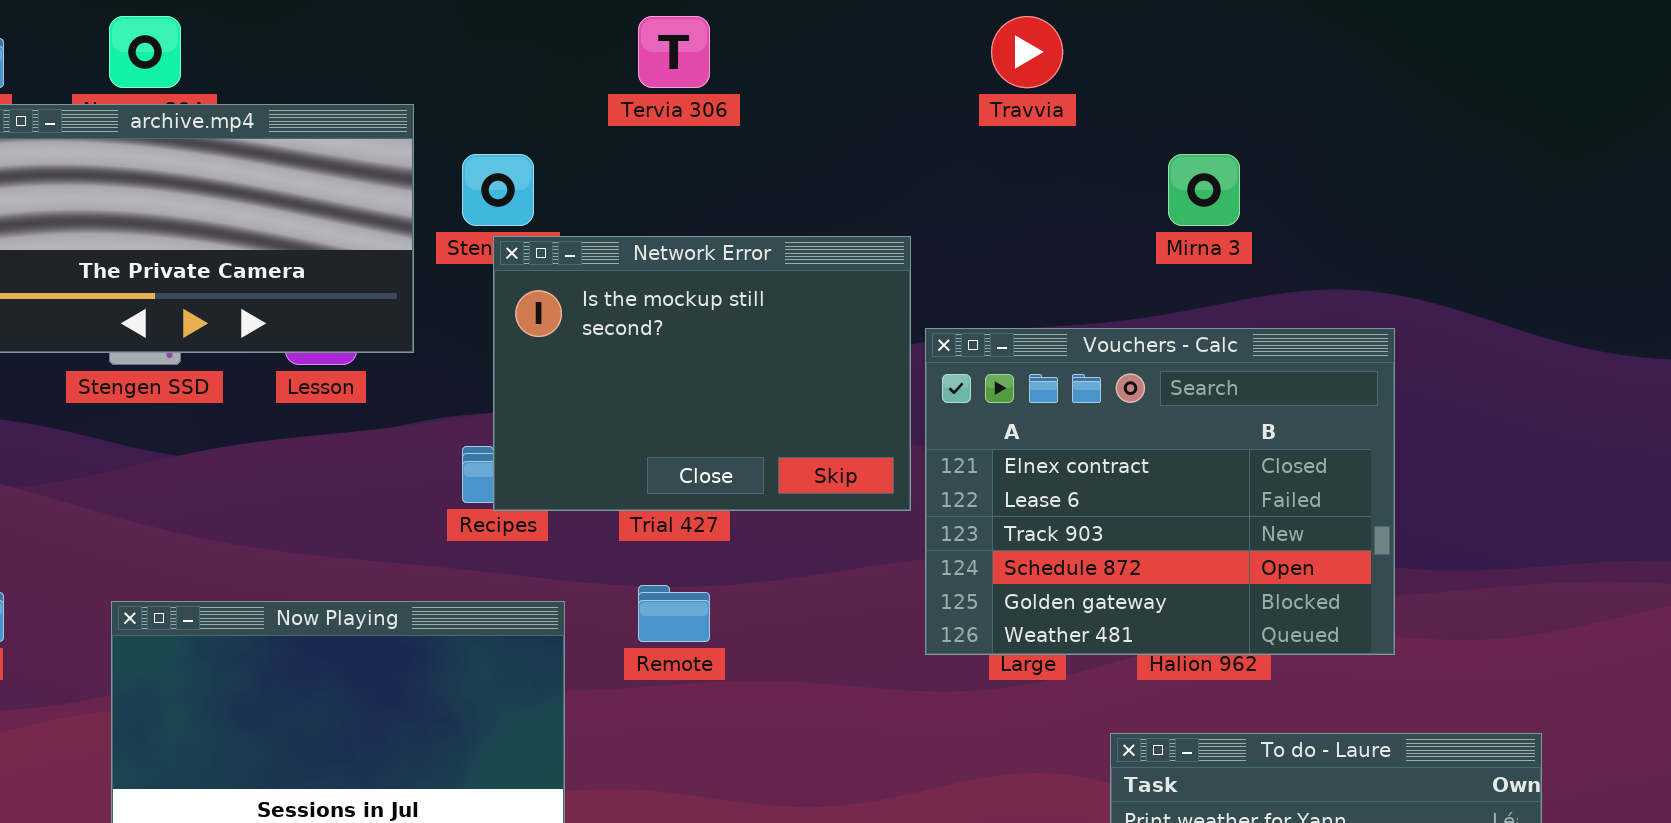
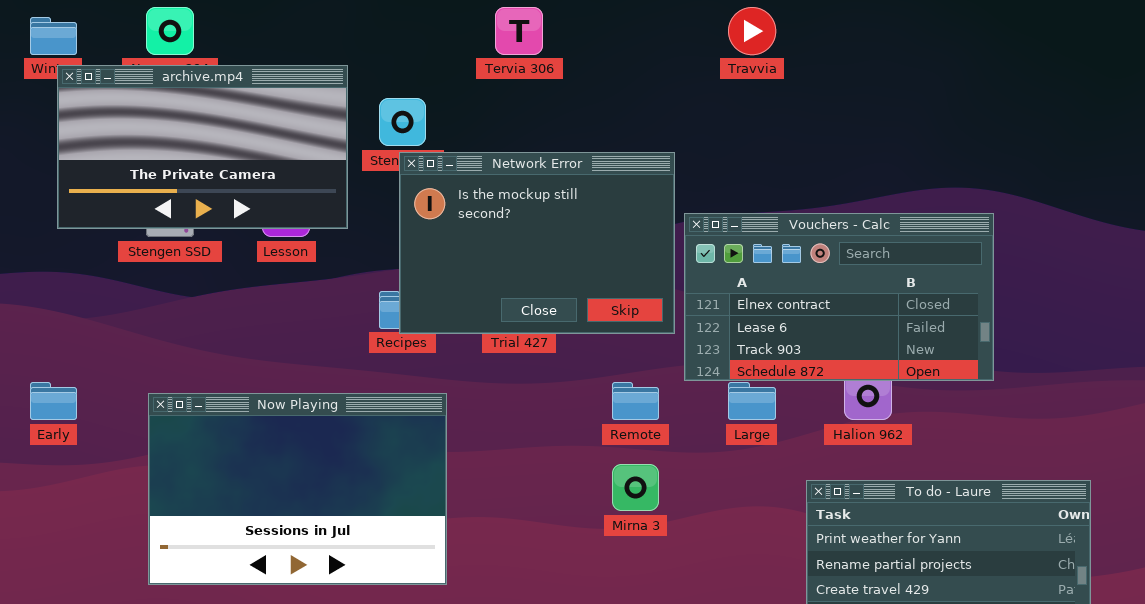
Mirna 3: [1168,154,1240,226] -> [612,464,659,511], moved
Vouchers - Calc: [925,328,1395,655] -> [684,213,994,381], resized
Remote: [638,585,710,642] -> [612,382,659,420], moved

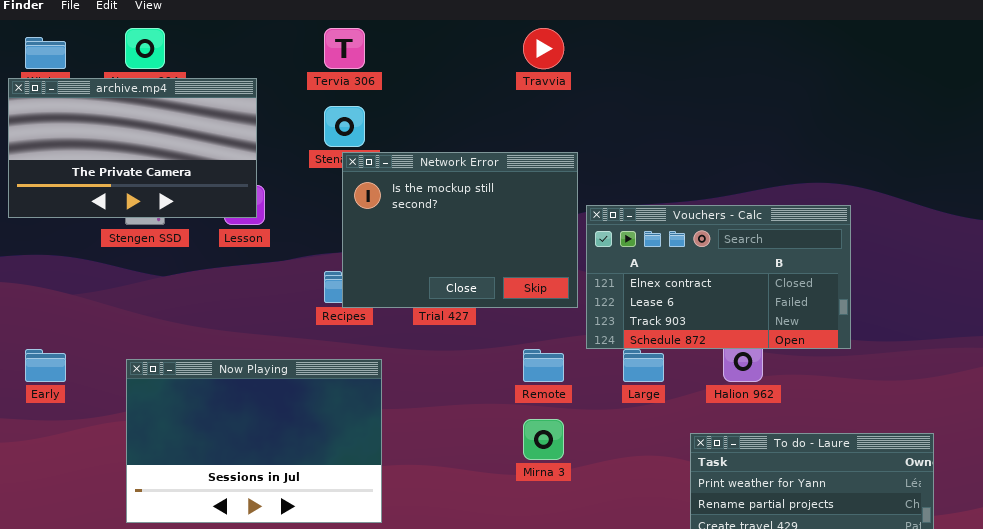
Tervia 306: [495,7,543,55] -> [324,28,365,69], moved
Travvia: [728,7,776,55] -> [523,28,564,69], moved
archive.mp4: [57,65,348,229] -> [8,78,257,218], moved

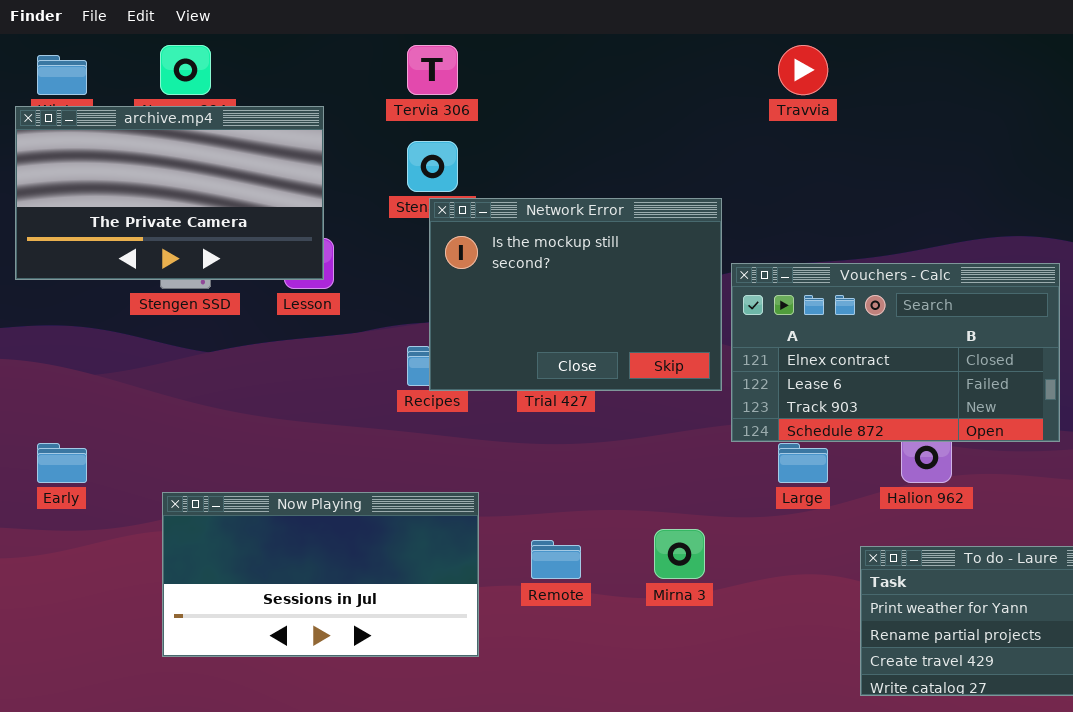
Travvia: [523,28,564,69] -> [778,45,828,95], moved
Remote: [523,349,564,382] -> [531,540,581,579], moved
Now Playing: [126,359,382,523] -> [162,492,479,657], resized

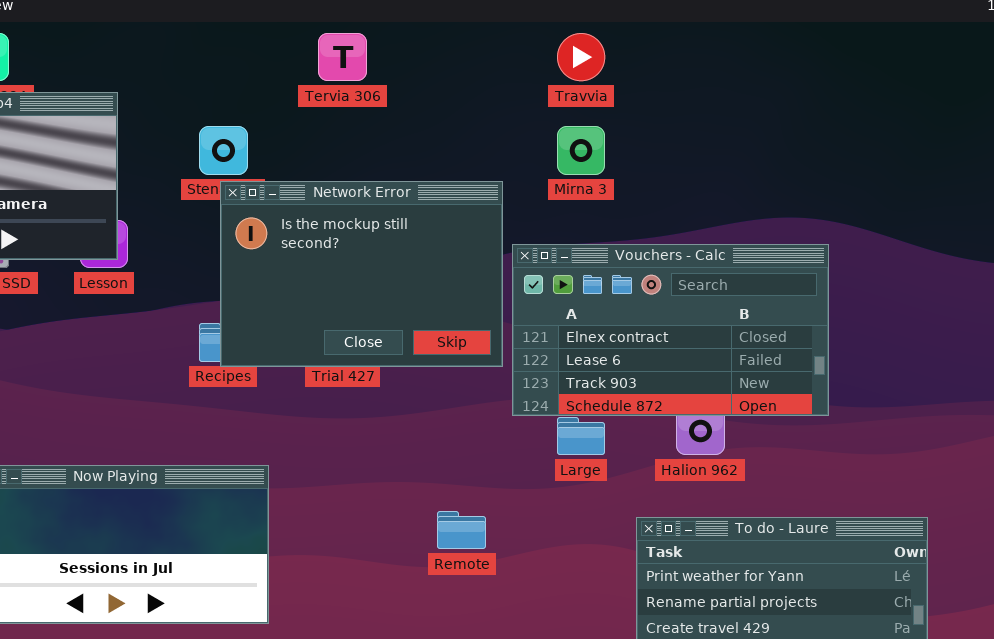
Tervia 306: [407,45,458,95] -> [318,33,367,81], moved
Mirna 3: [654,529,705,579] -> [557,126,605,175], moved
Remote: [531,540,581,579] -> [437,511,486,549], moved

